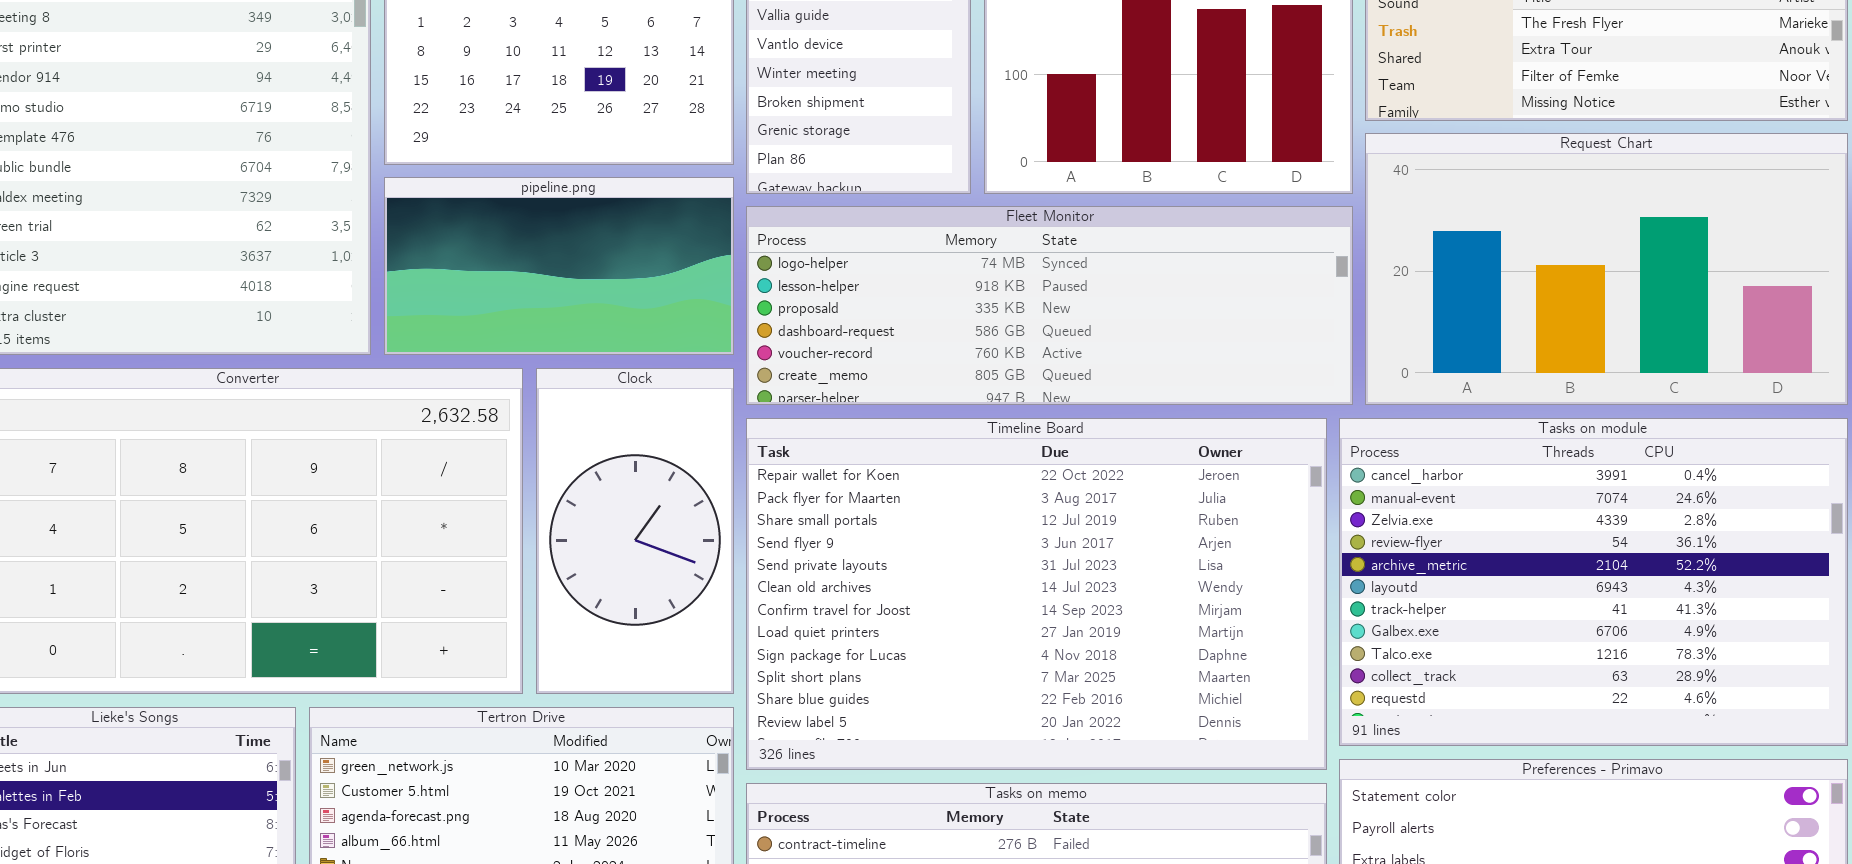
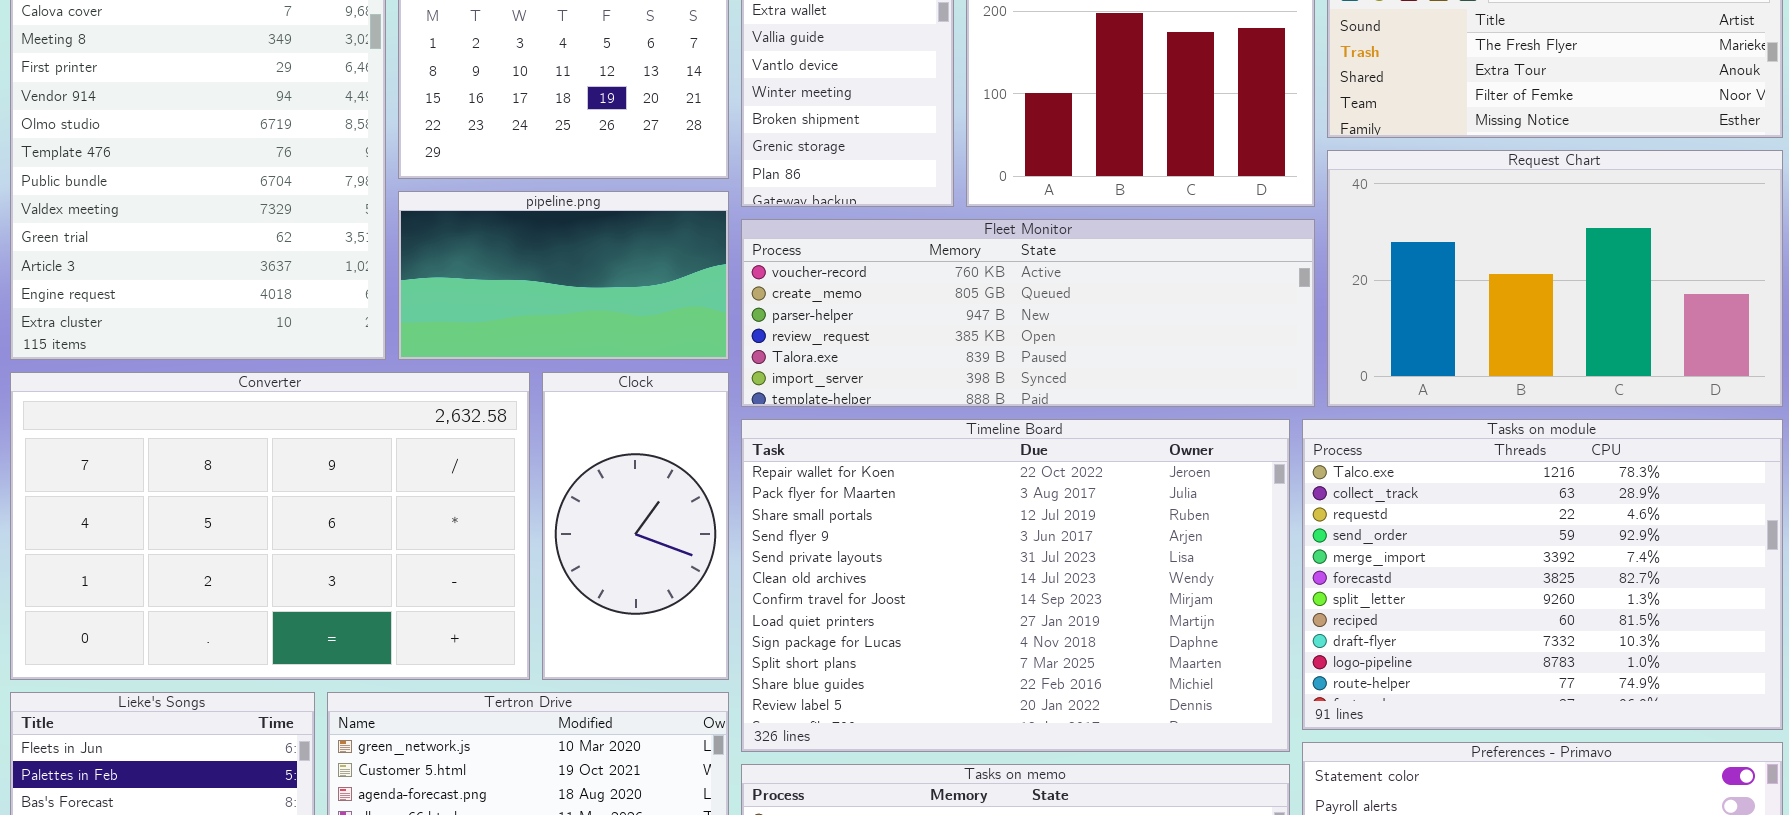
Fleet Monitor: [746,206,1353,405] -> [741,219,1315,407], scrolled down 4 rows
Tasks on module: [1339,418,1848,746] -> [1302,419,1783,730], scrolled down 8 rows

